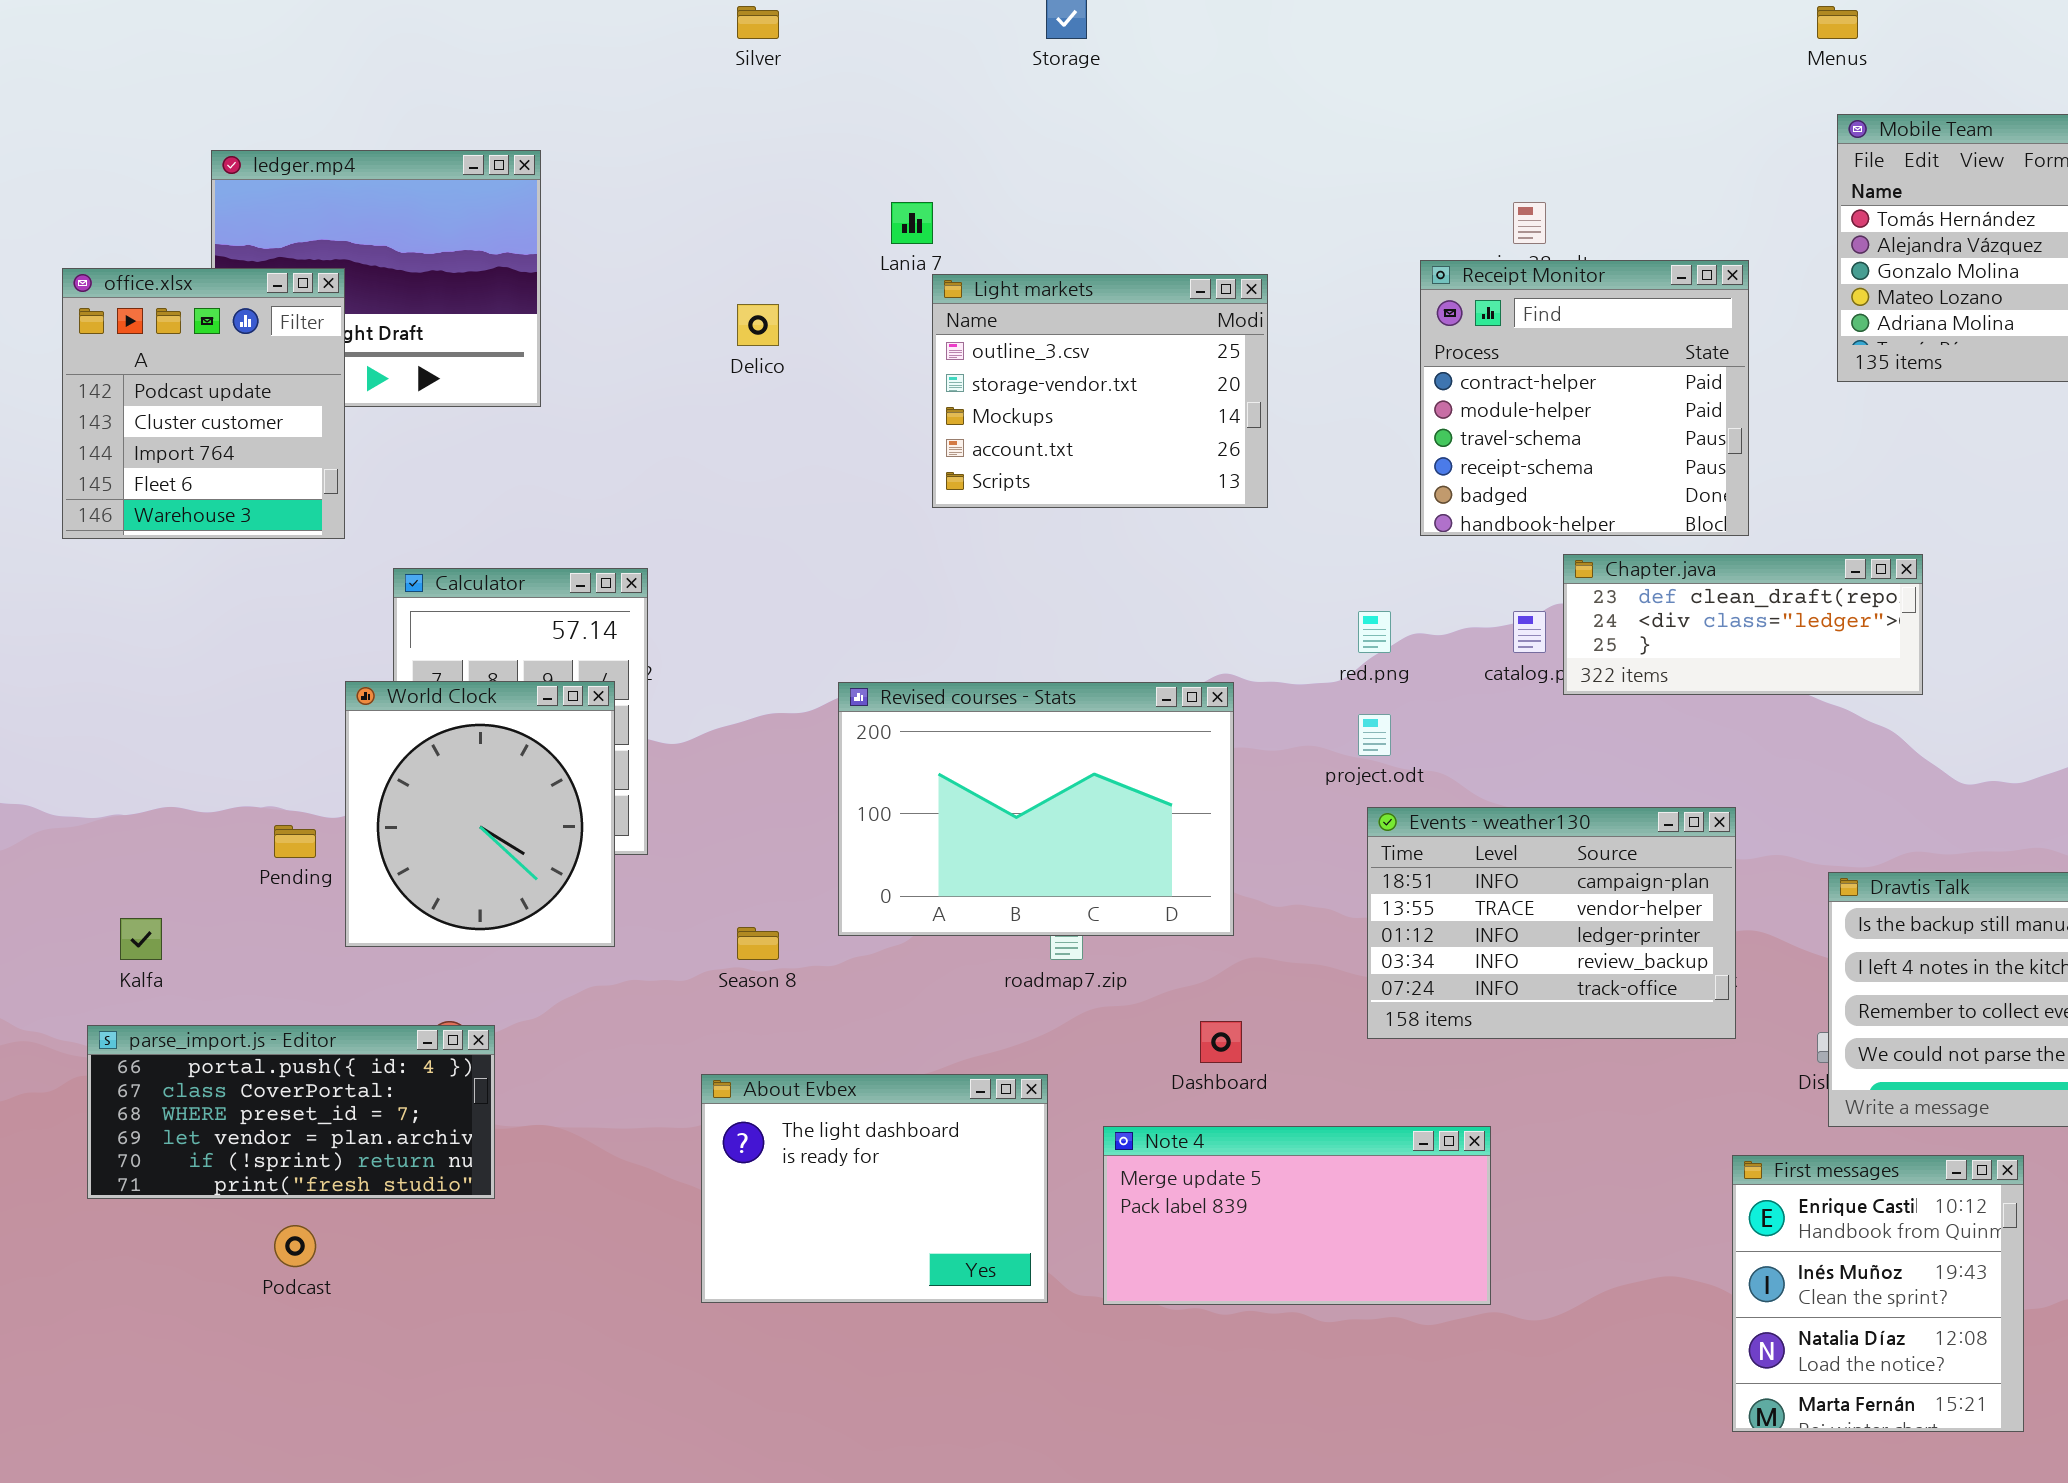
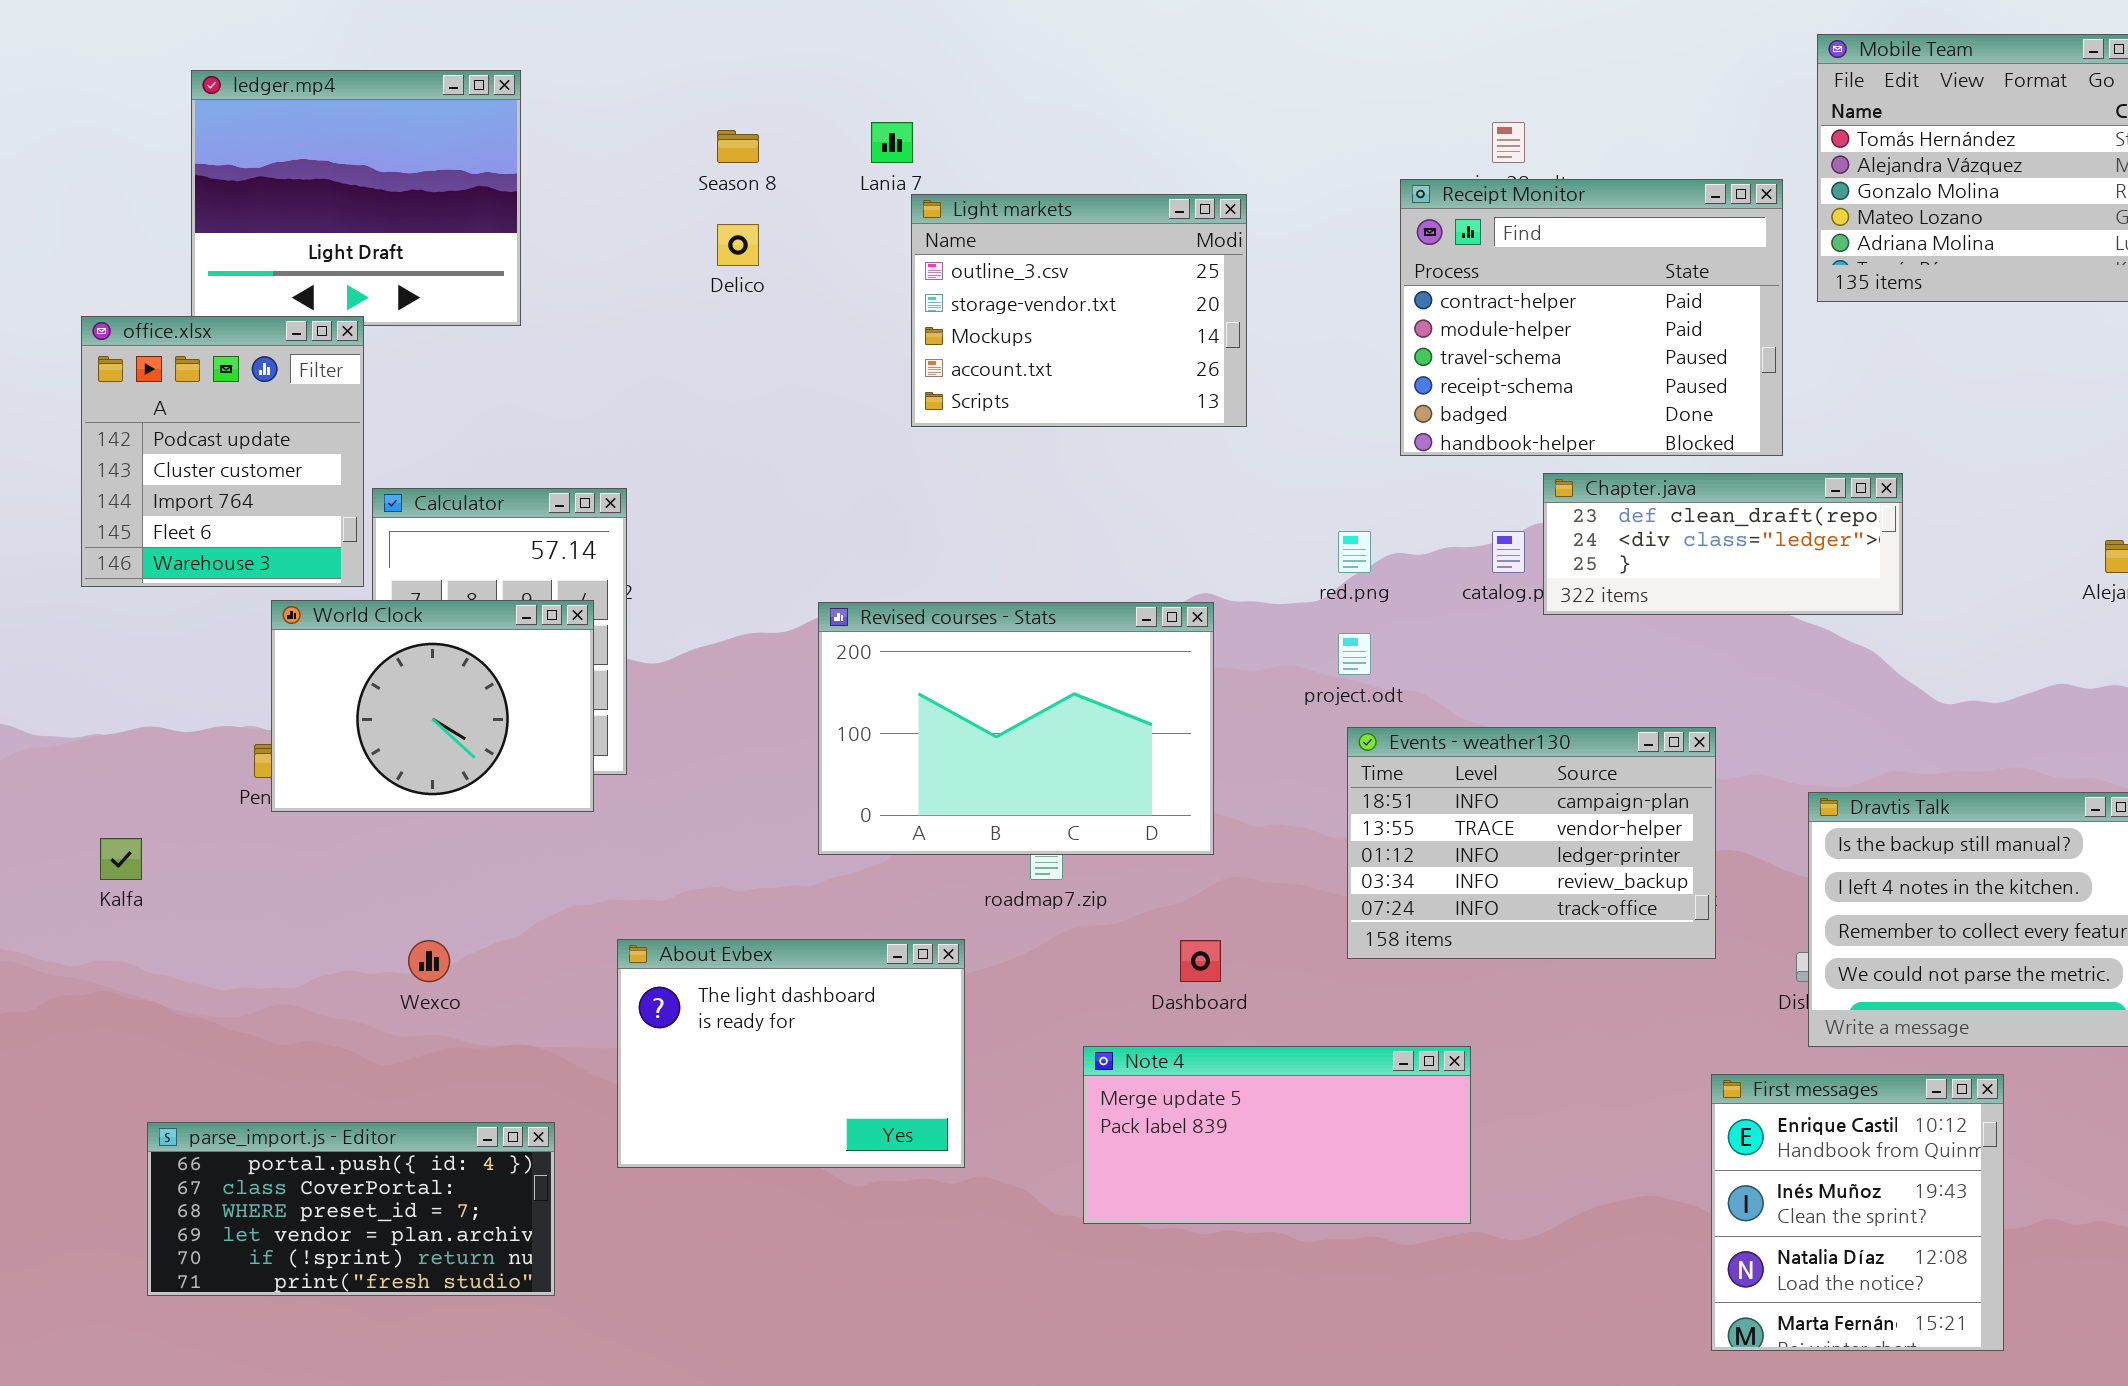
Receipt Monitor: [1420,260,1749,536] -> [1400,179,1783,456], resized
office.xlsx: [62,268,345,539] -> [81,316,364,587], moved
World Clock: [345,681,615,947] -> [271,600,594,812], resized
Season 8: [737,927,779,960] -> [717,130,759,163], moved
parse_import.js - Editor: [87,1025,495,1199] -> [147,1122,555,1296], moved
About Evbex: [701,1074,1048,1303] -> [617,939,965,1168], moved

